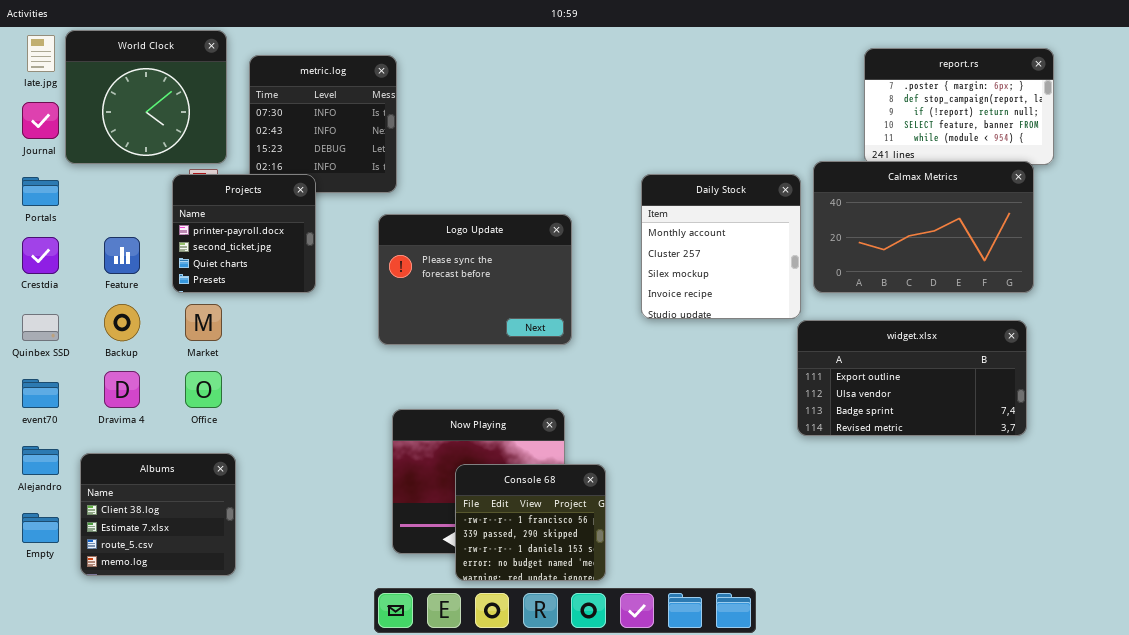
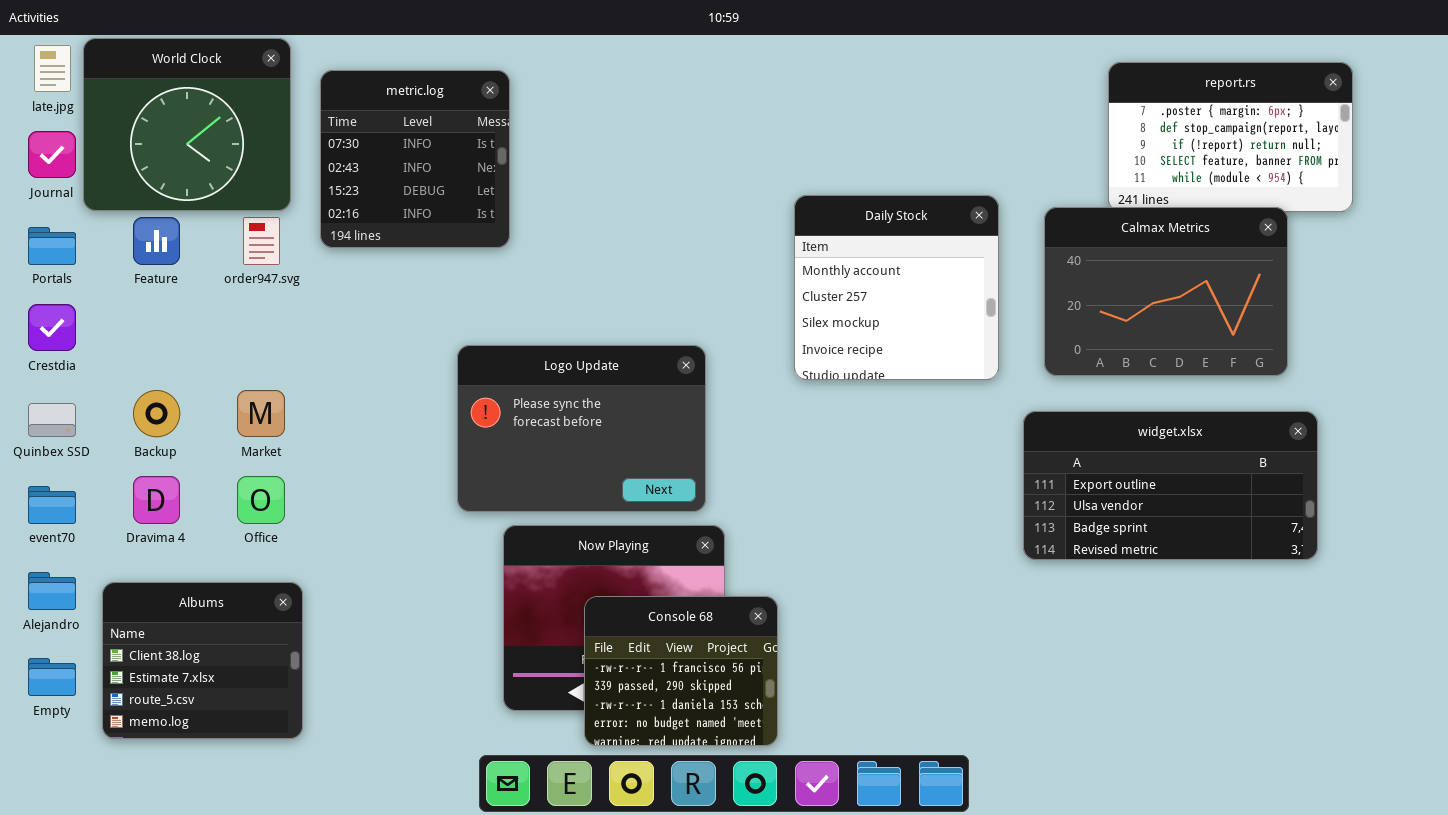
Calmax Metrics: [813,161,1034,293] -> [1044,207,1288,376], resized
Projects: [172,174,316,293] -> none, closed
Daily Stock: [641,174,801,319] -> [794,195,999,380], moved
Logo Update: [378,214,572,345] -> [457,345,706,512], moved
Feature: [104,237,140,274] -> [133,217,180,265], moved

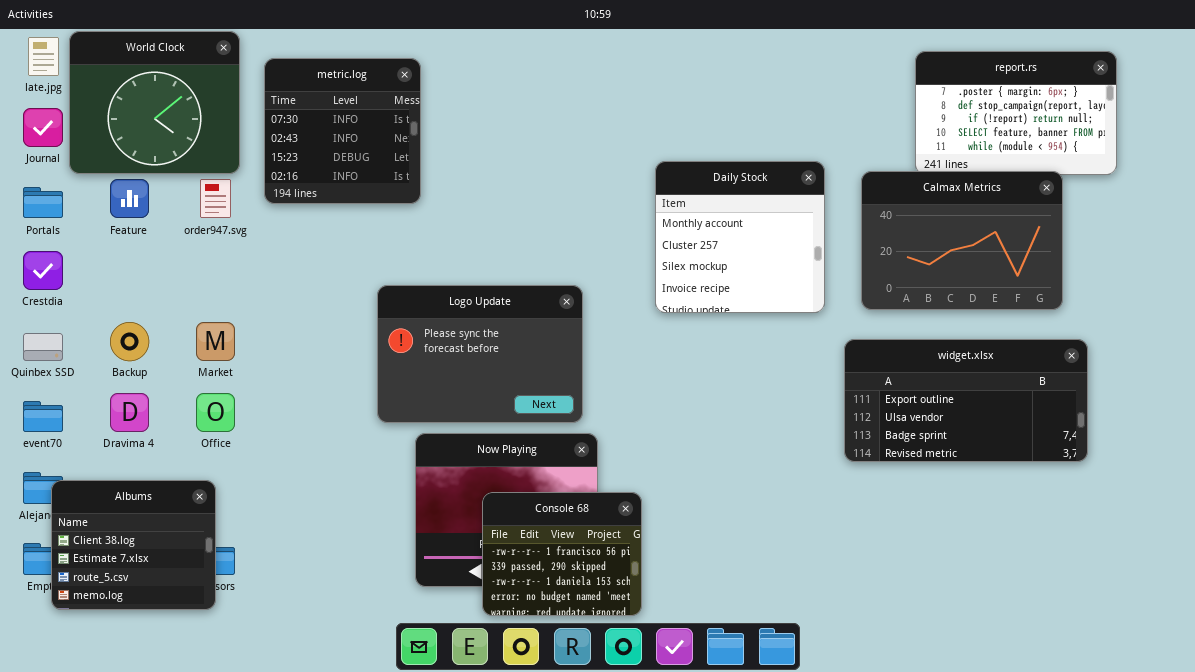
Albums: [102,582,303,739] -> [51,480,216,610], moved

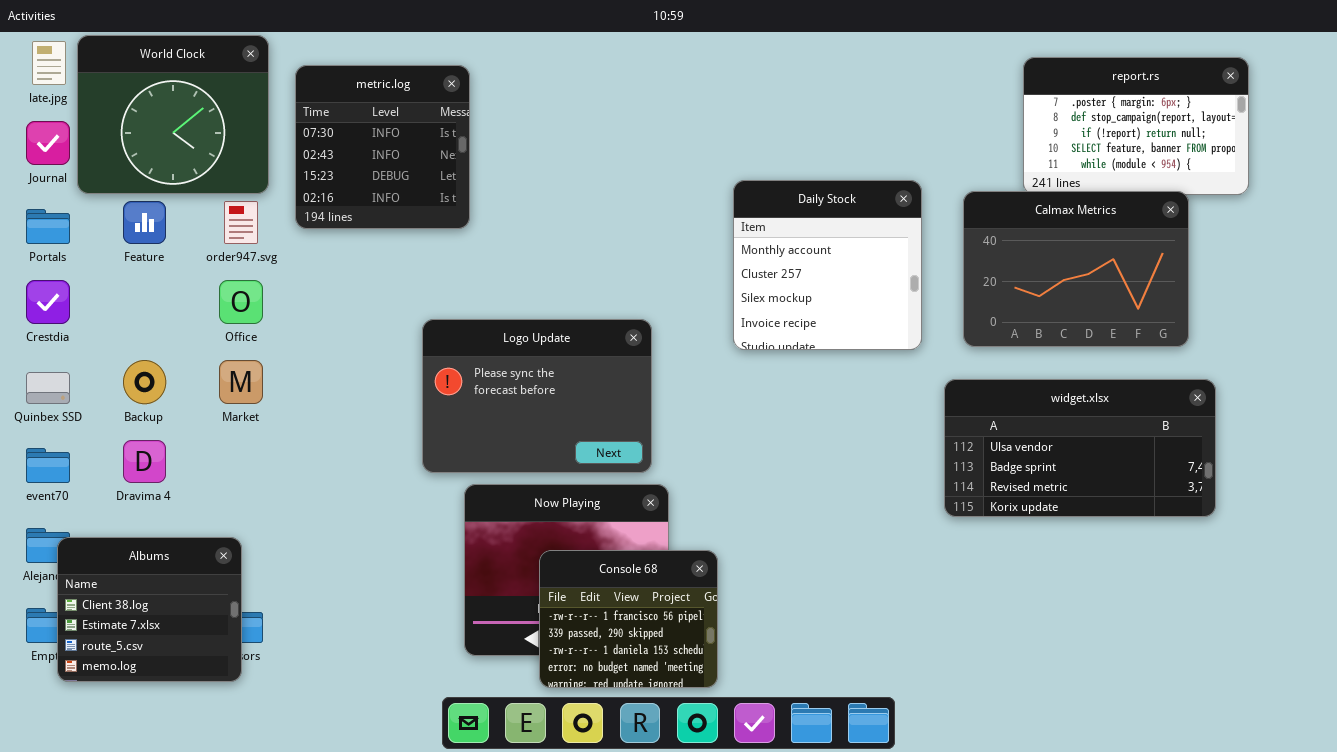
widget.xlsx: [844,339,1088,462] -> [944,379,1216,517], scrolled down 1 row
Office: [196,393,235,432] -> [219,280,263,324], moved

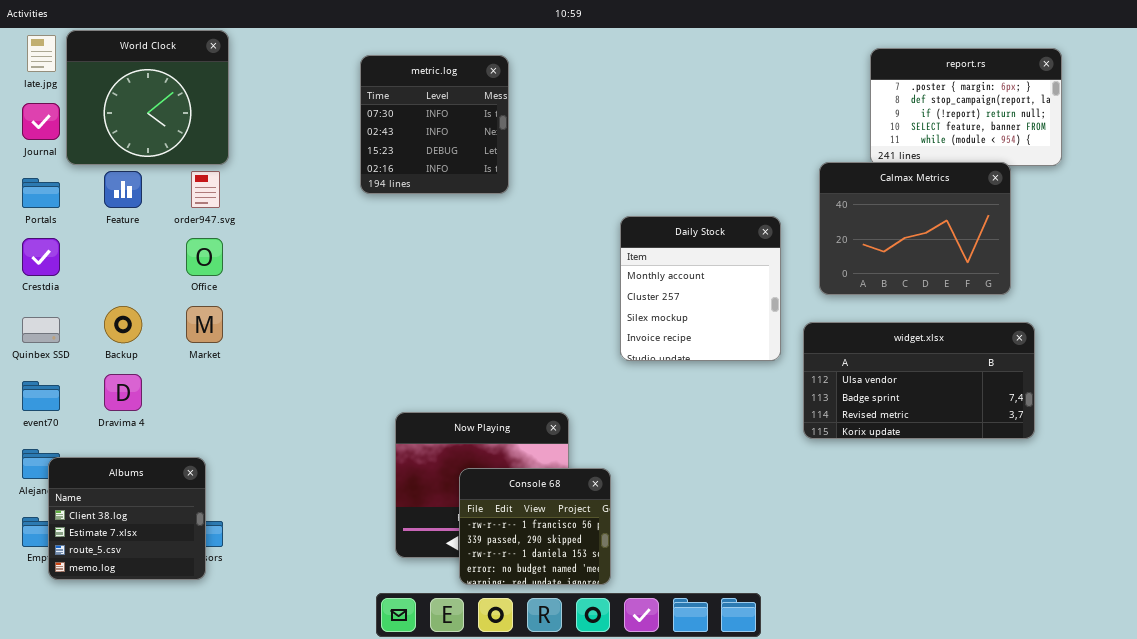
metric.log: [295,65,470,229] -> [360,55,509,194], moved
Daily Stock: [733,180,922,350] -> [620,216,781,361], moved
Logo Update: [422,319,652,473] -> none, closed

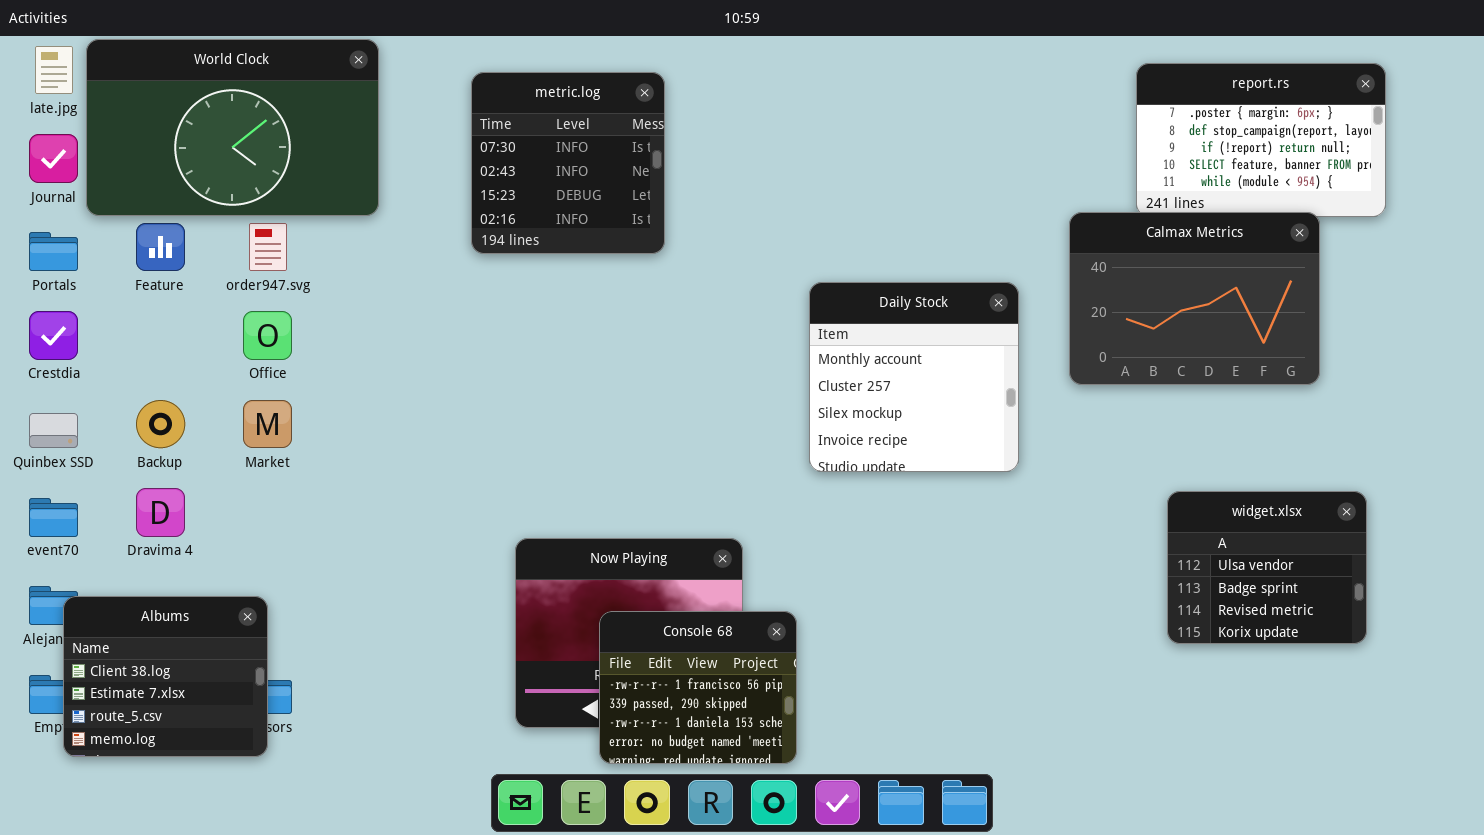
World Clock: [66,30,229,165] -> [86,39,379,216], resized
widget.xlsx: [803,322,1035,439] -> [1167,491,1367,644], moved, resized

